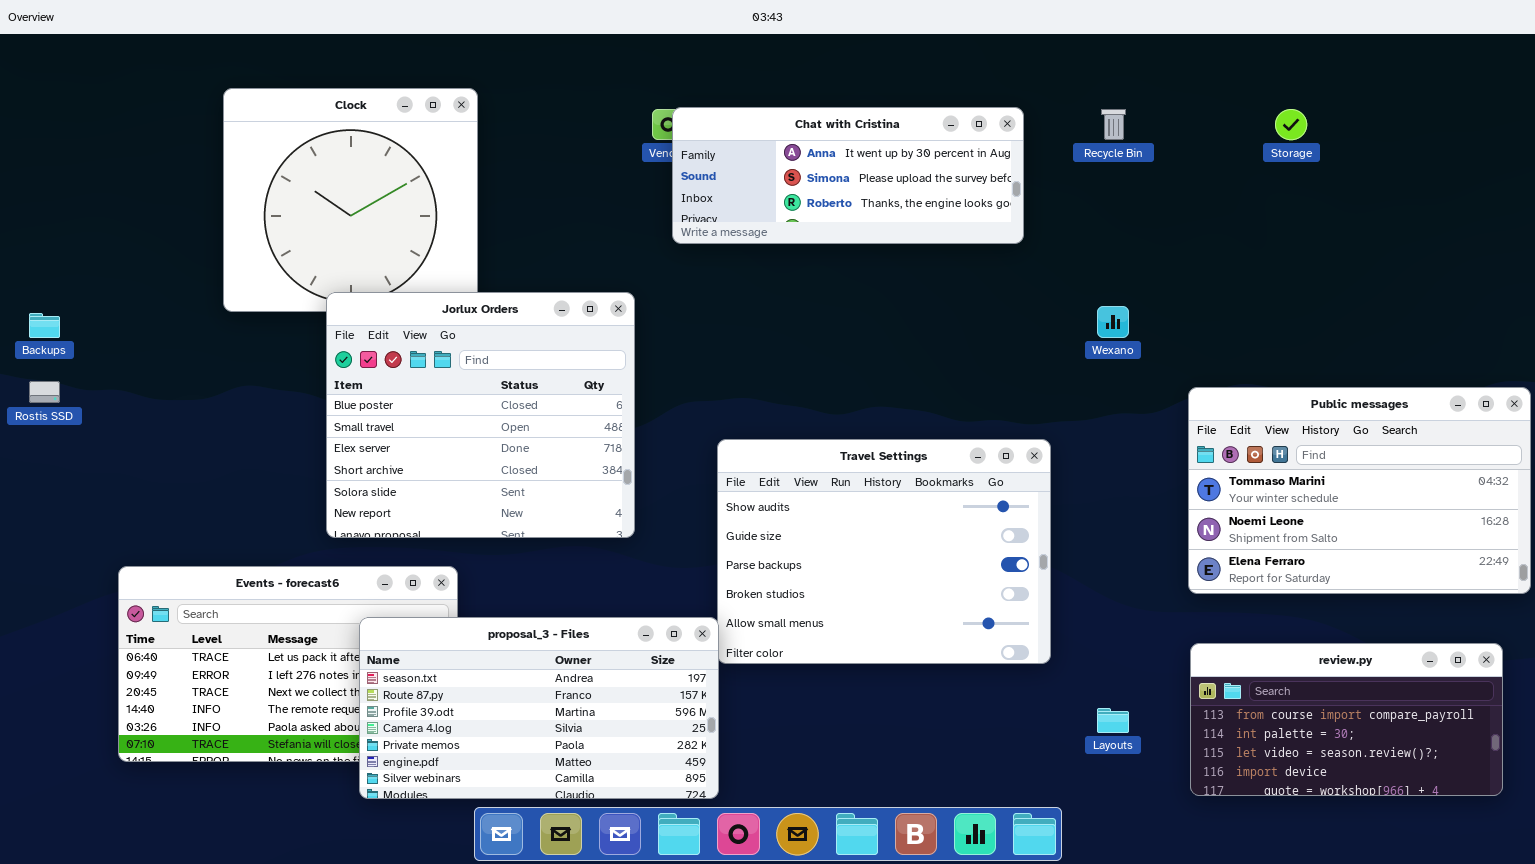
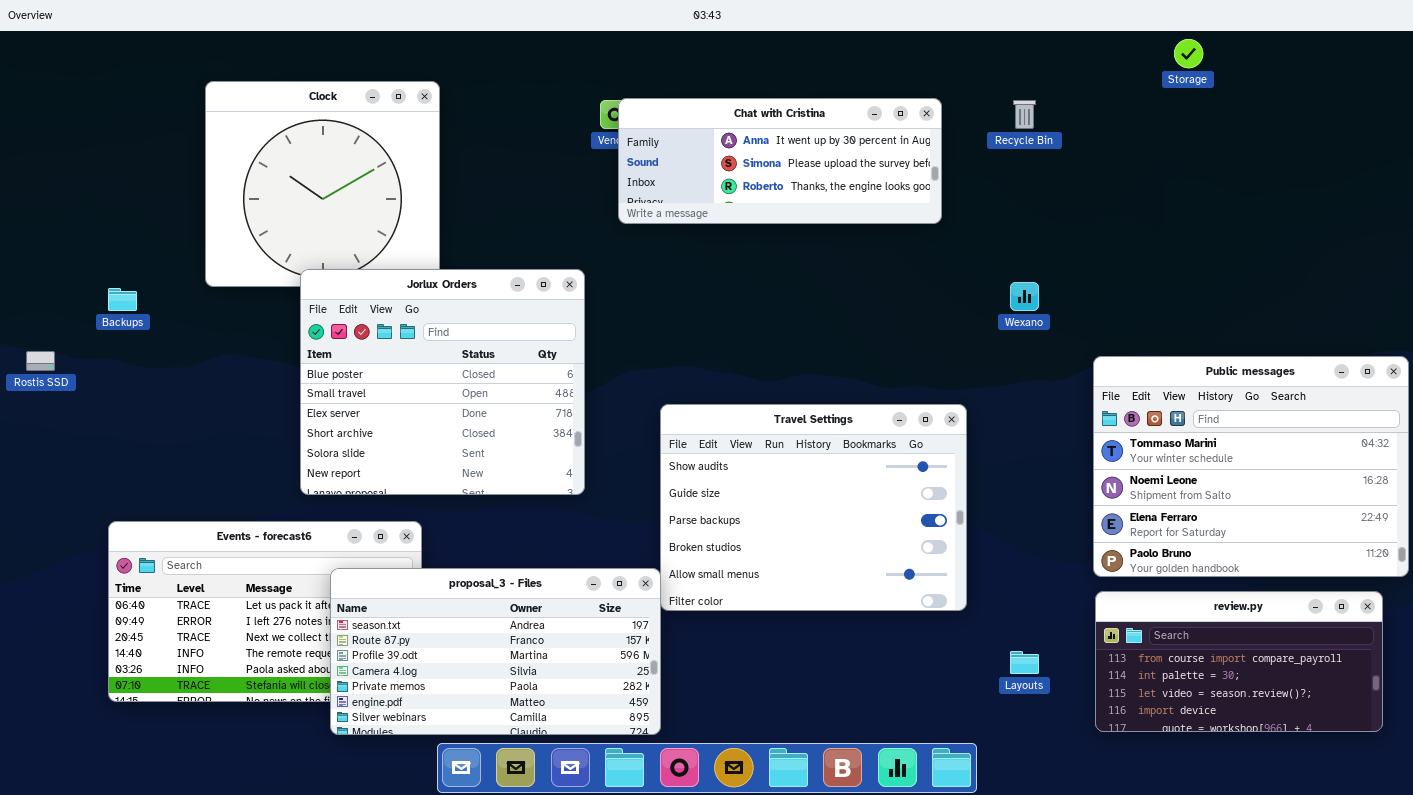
Storage: [1275,109,1307,140] -> [1174,39,1203,68], moved
Backups: [29,313,60,338] -> [108,288,137,311], moved
Public messages: [1188,387,1531,594] -> [1093,356,1409,577], resized

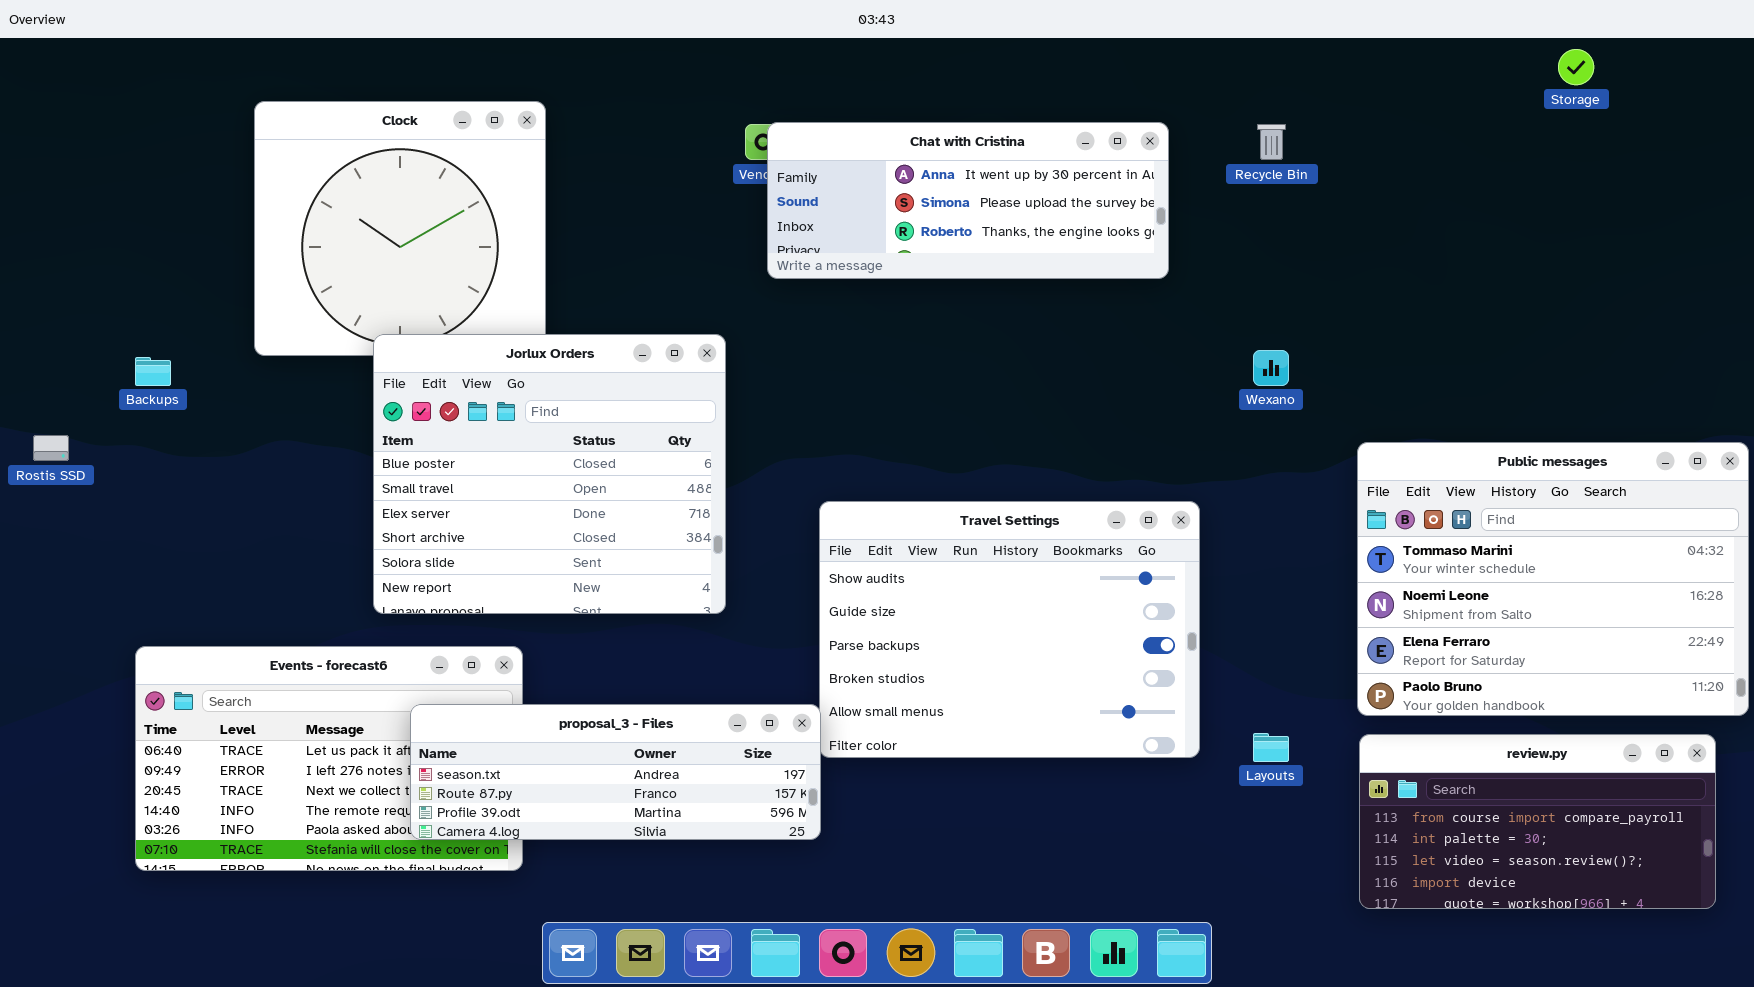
Storage: [1174,39,1203,68] -> [1558,49,1594,85], moved
proposal_3 - Files: [330,568,661,735] -> [410,704,821,840], resized
Layouts: [1010,651,1039,674] -> [1253,733,1289,762], moved

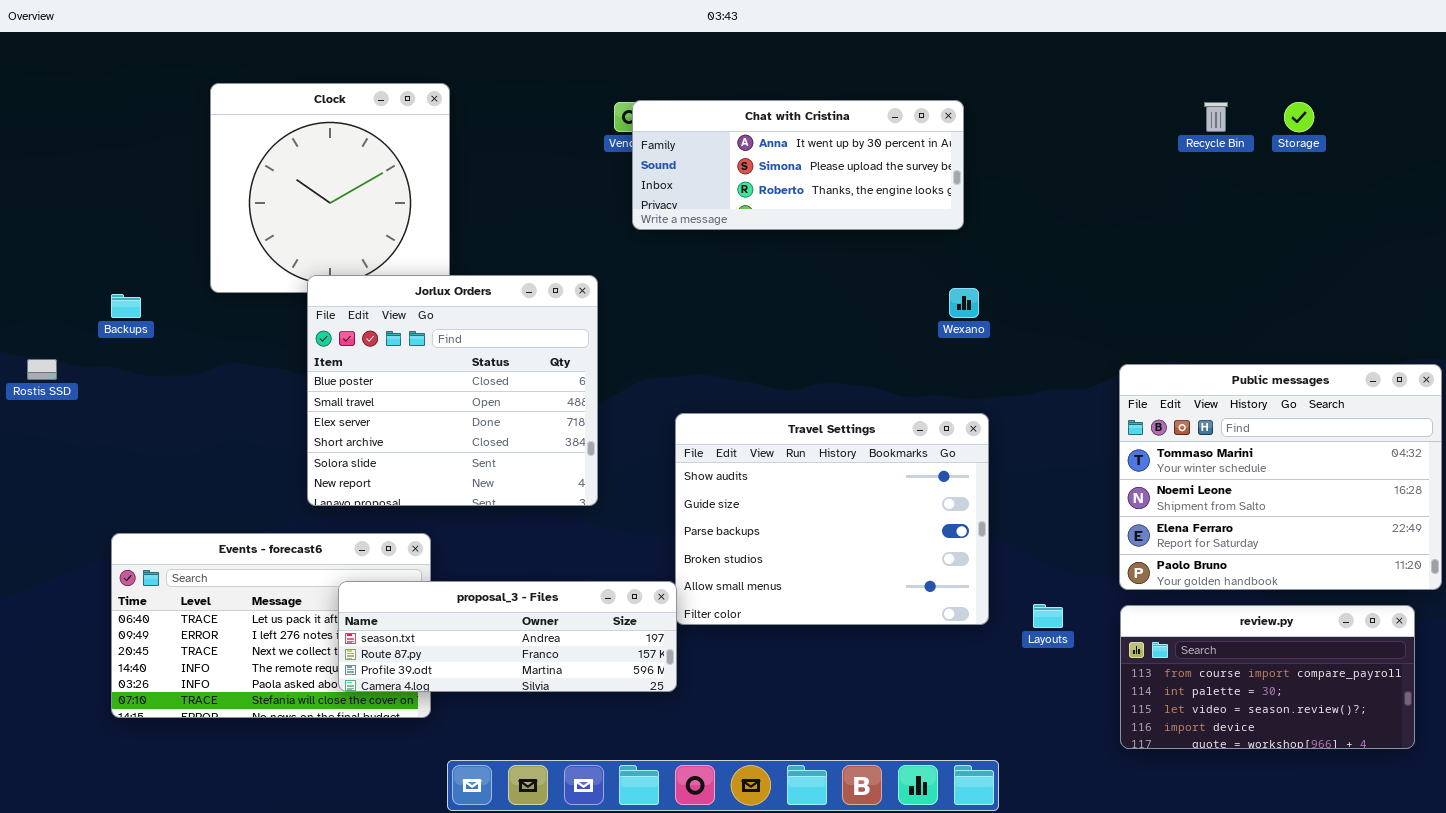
Storage: [1558,49,1594,85] -> [1284,102,1314,132], moved
Recycle Bin: [1257,124,1286,160] -> [1204,102,1228,132], moved
Wexano: [1253,350,1289,386] -> [949,288,979,318], moved

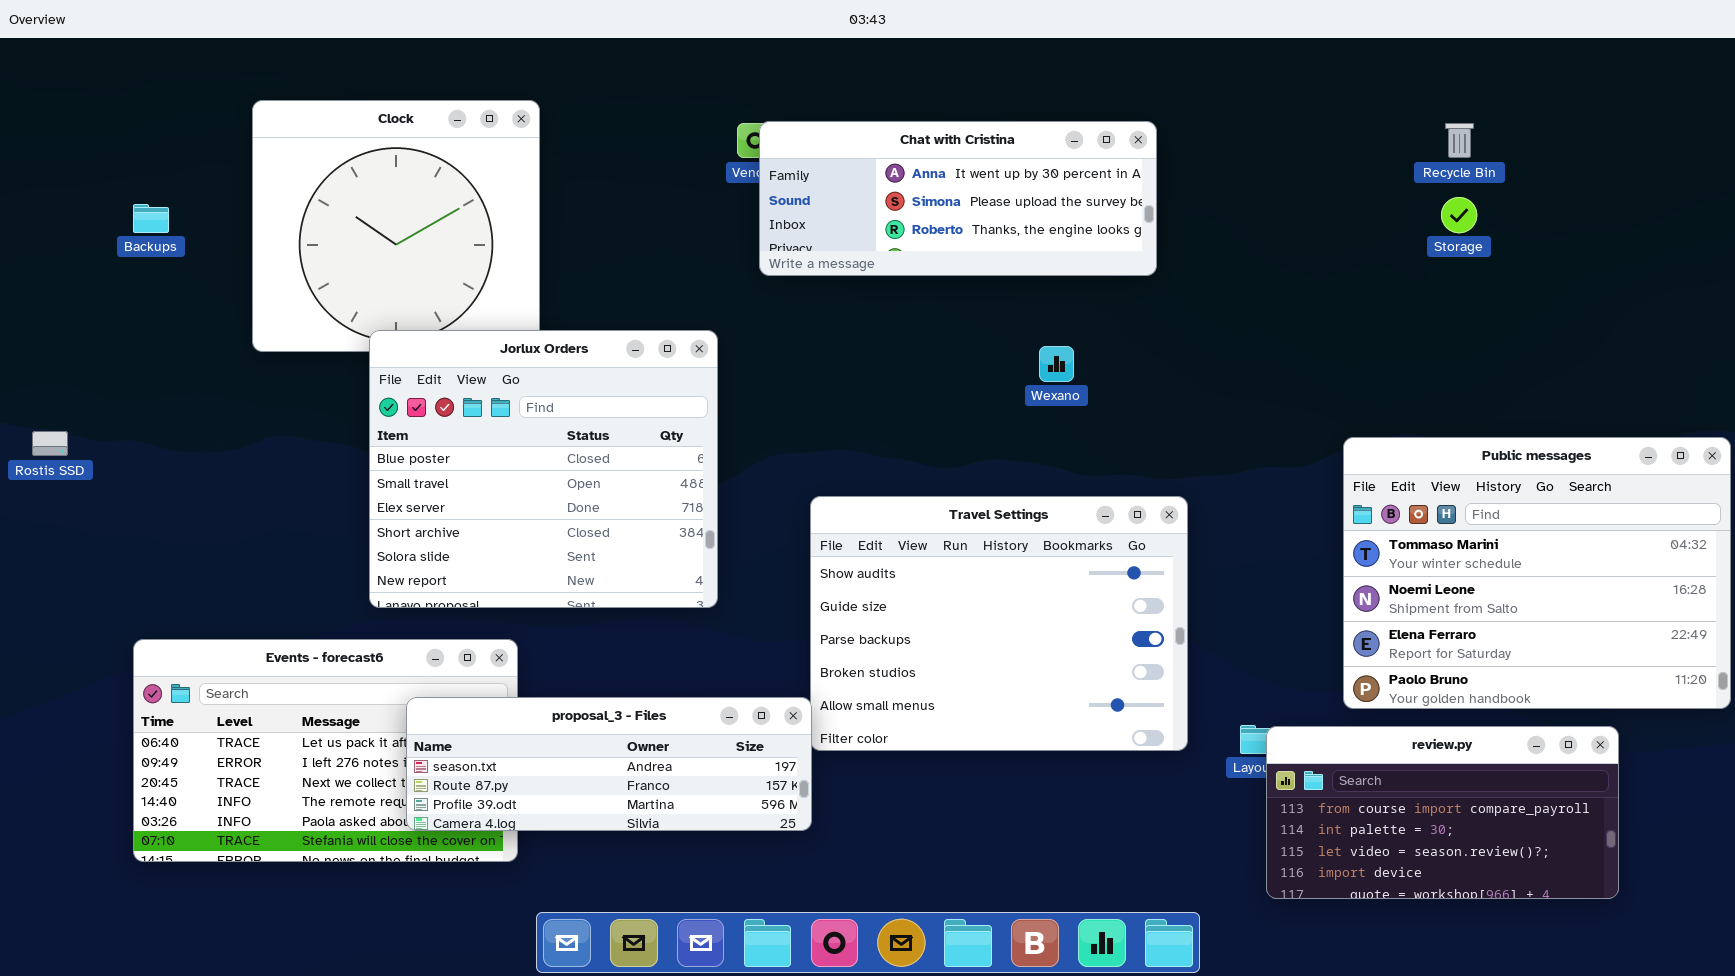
Storage: [1284,102,1314,132] -> [1441,197,1477,233], moved
Wexano: [949,288,979,318] -> [1039,346,1074,382], moved
Backups: [111,294,141,318] -> [133,204,169,233], moved
review.py: [1120,605,1415,749] -> [1266,726,1619,899], moved

